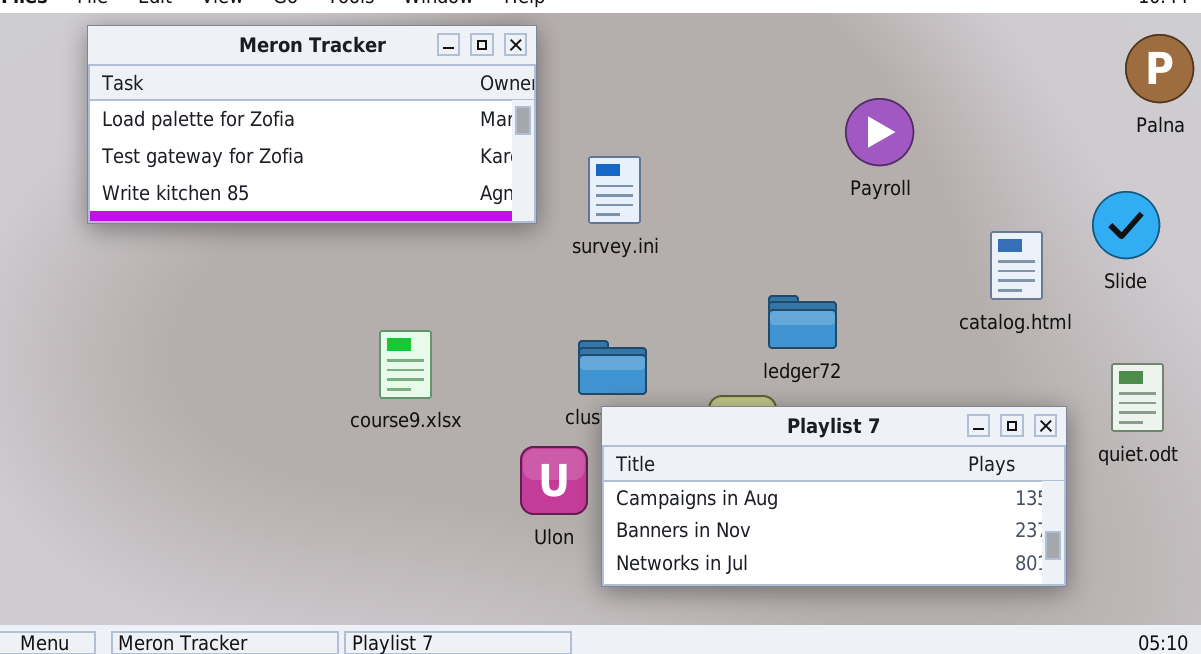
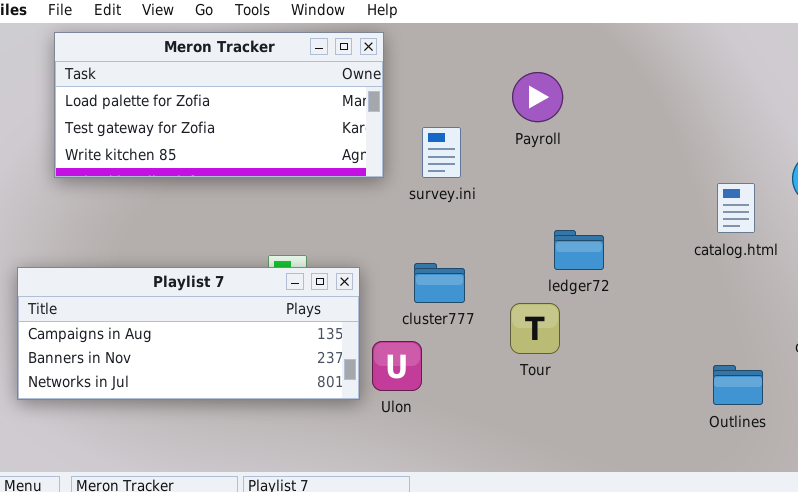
Payroll: [845,98,914,166] -> [512,72,563,122], moved
Playlist 7: [601,406,1067,587] -> [17,267,360,400], moved

